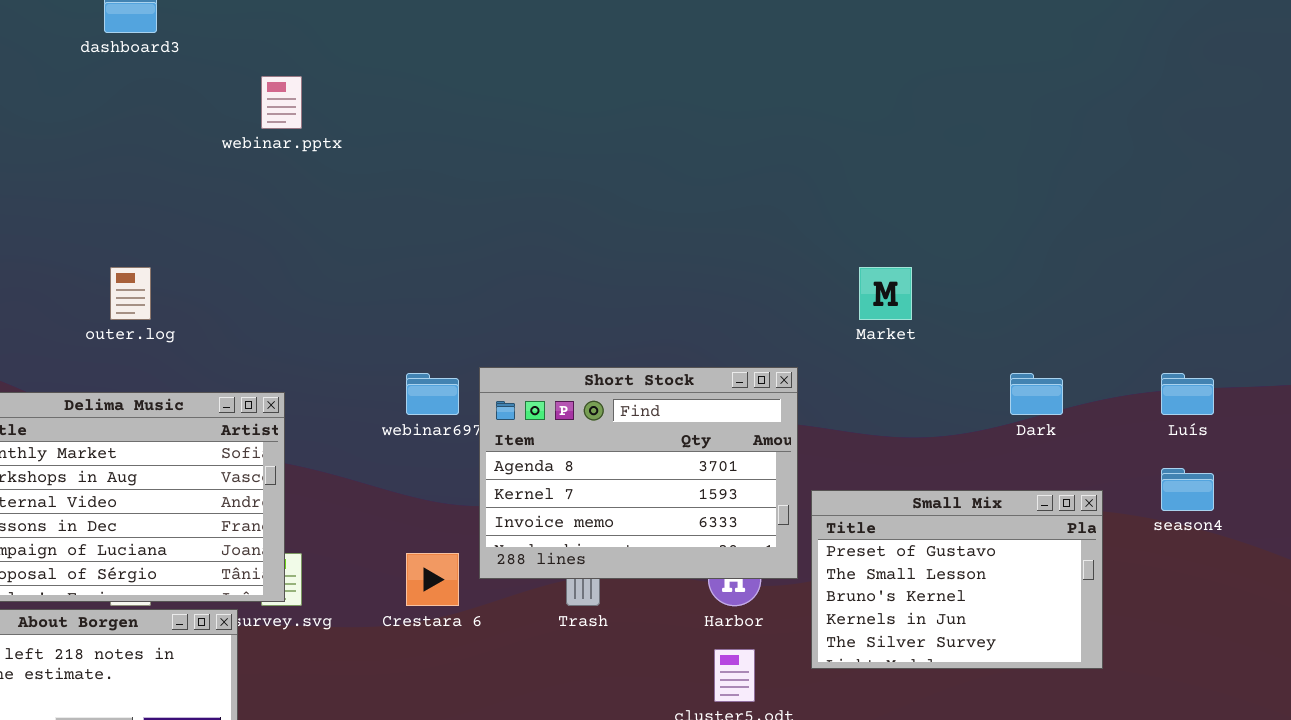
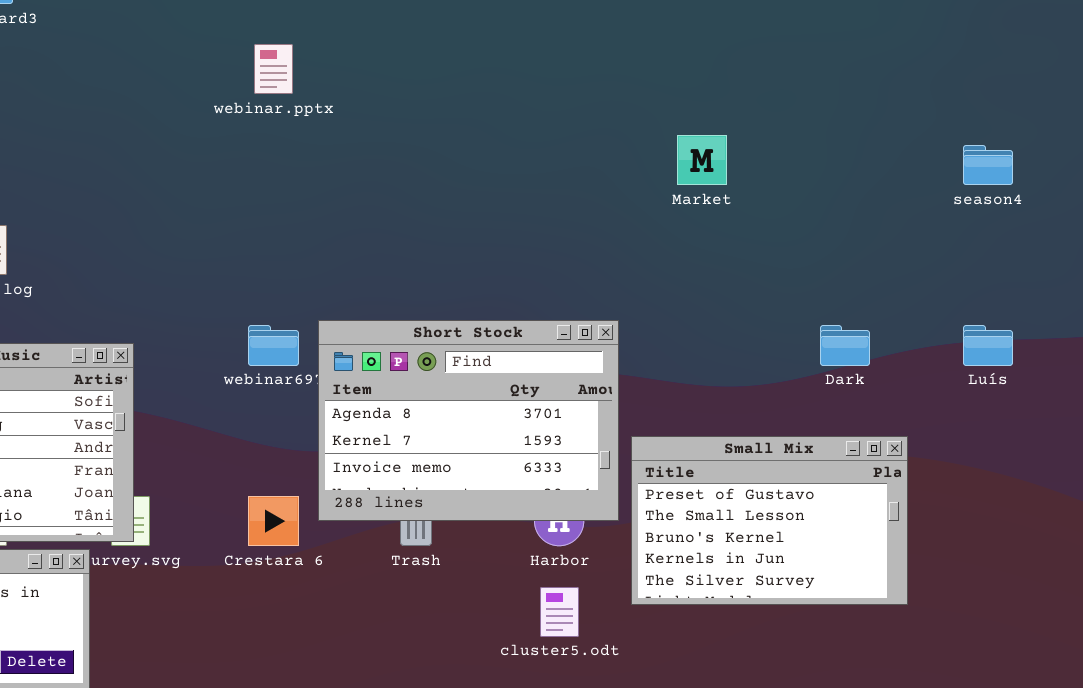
webinar.pptx: [261,76,302,129] -> [254,44,293,94], moved
Market: [859,267,912,320] -> [677,135,727,185], moved
season4: [1161,468,1214,511] -> [963,145,1013,185], moved

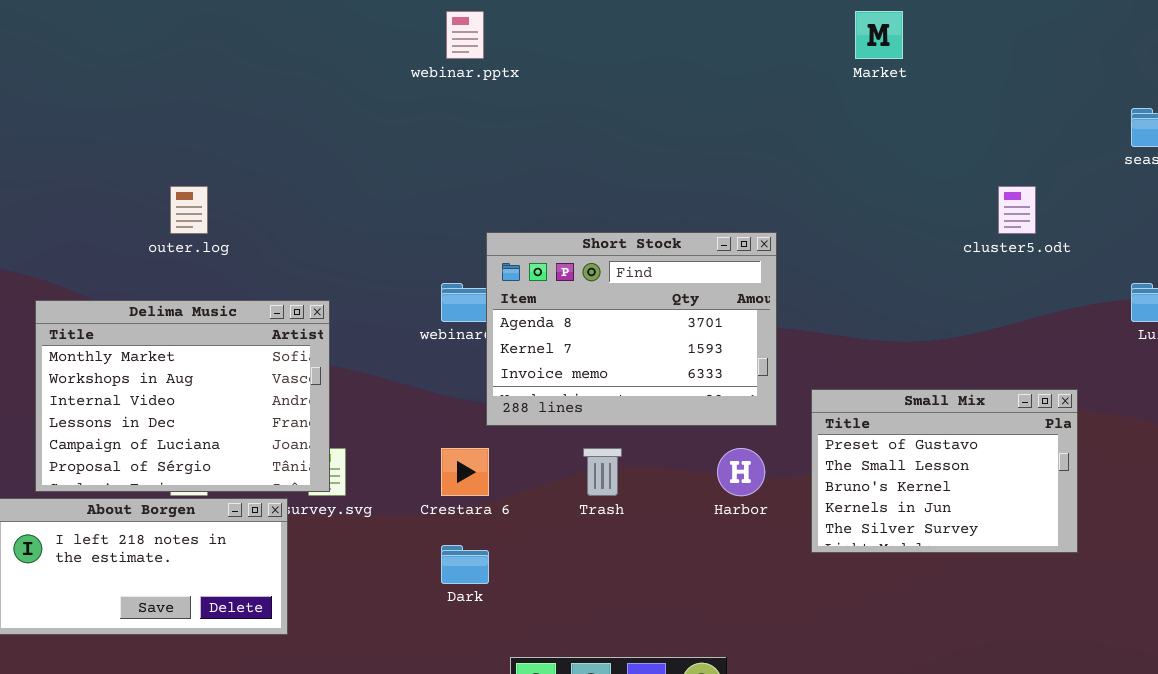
Market: [677,135,727,185] -> [855,11,903,59], moved
Short Stock: [318,320,619,521] -> [486,232,777,426], moved
Dark: [820,325,870,366] -> [441,545,489,584], moved
cluster5.odt: [540,587,579,637] -> [998,186,1036,234], moved

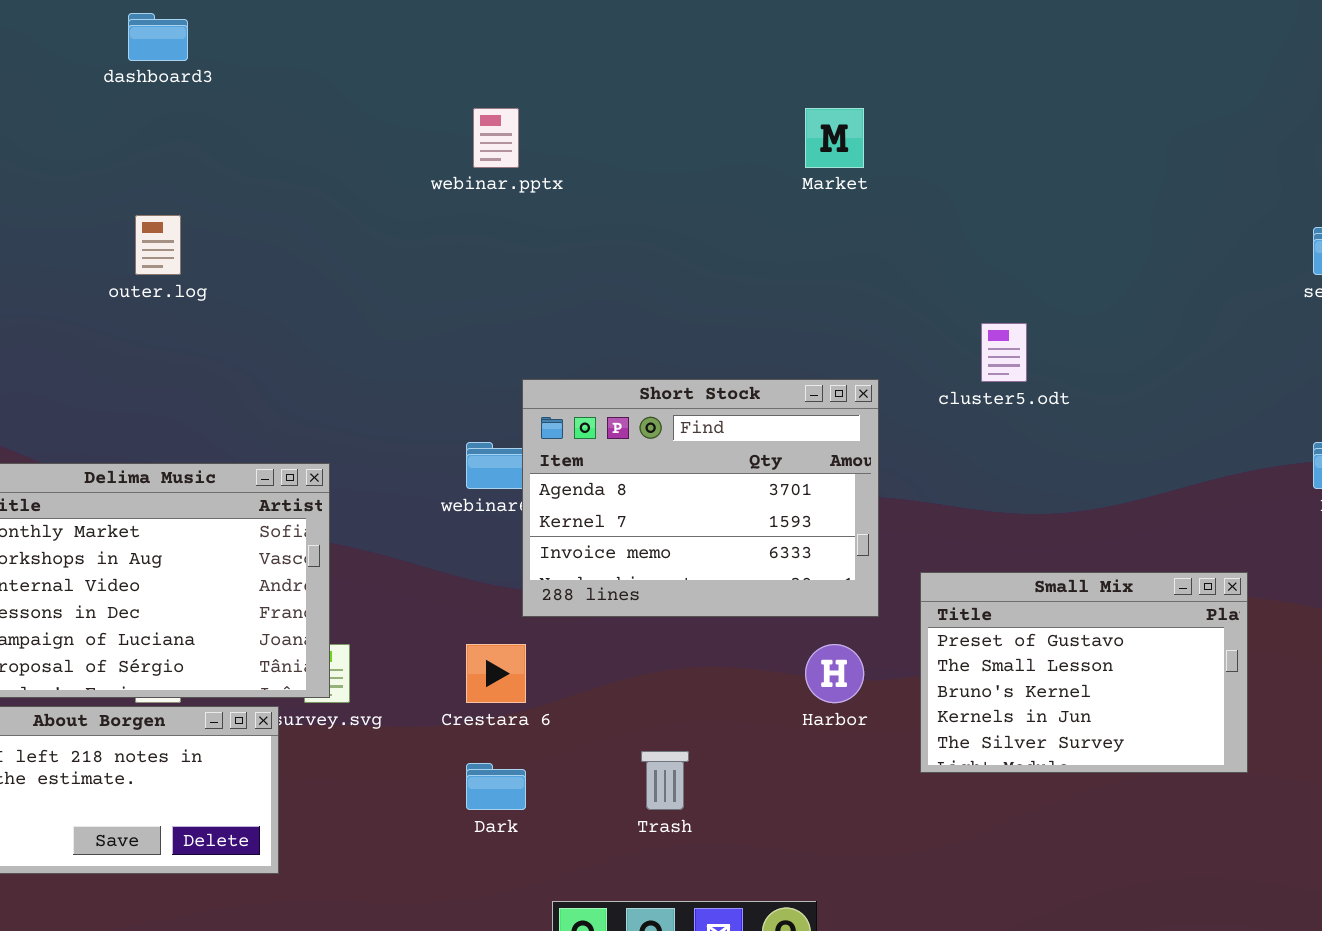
Market: [855,11,903,59] -> [805,108,864,168], moved
outer.log: [170,186,208,234] -> [135,215,181,275], moved
cluster5.odt: [998,186,1036,234] -> [981,323,1027,382], moved
Trash: [583,448,622,496] -> [641,751,689,810], moved

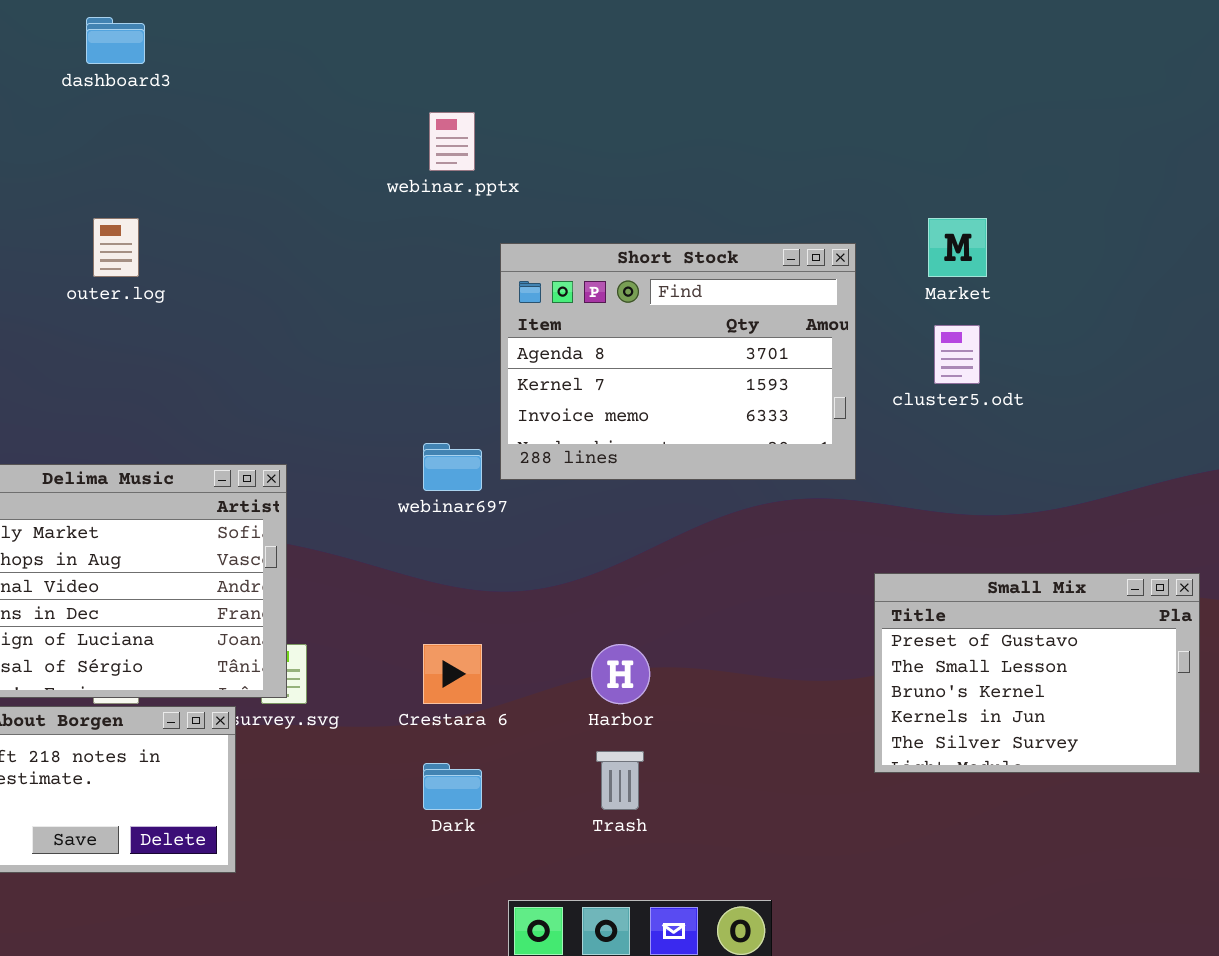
Market: [805,108,864,168] -> [928,218,987,277], moved
Short Stock: [522,379,879,617] -> [500,243,856,480], moved
Harbor: [805,644,864,703] -> [591,644,650,704], moved

